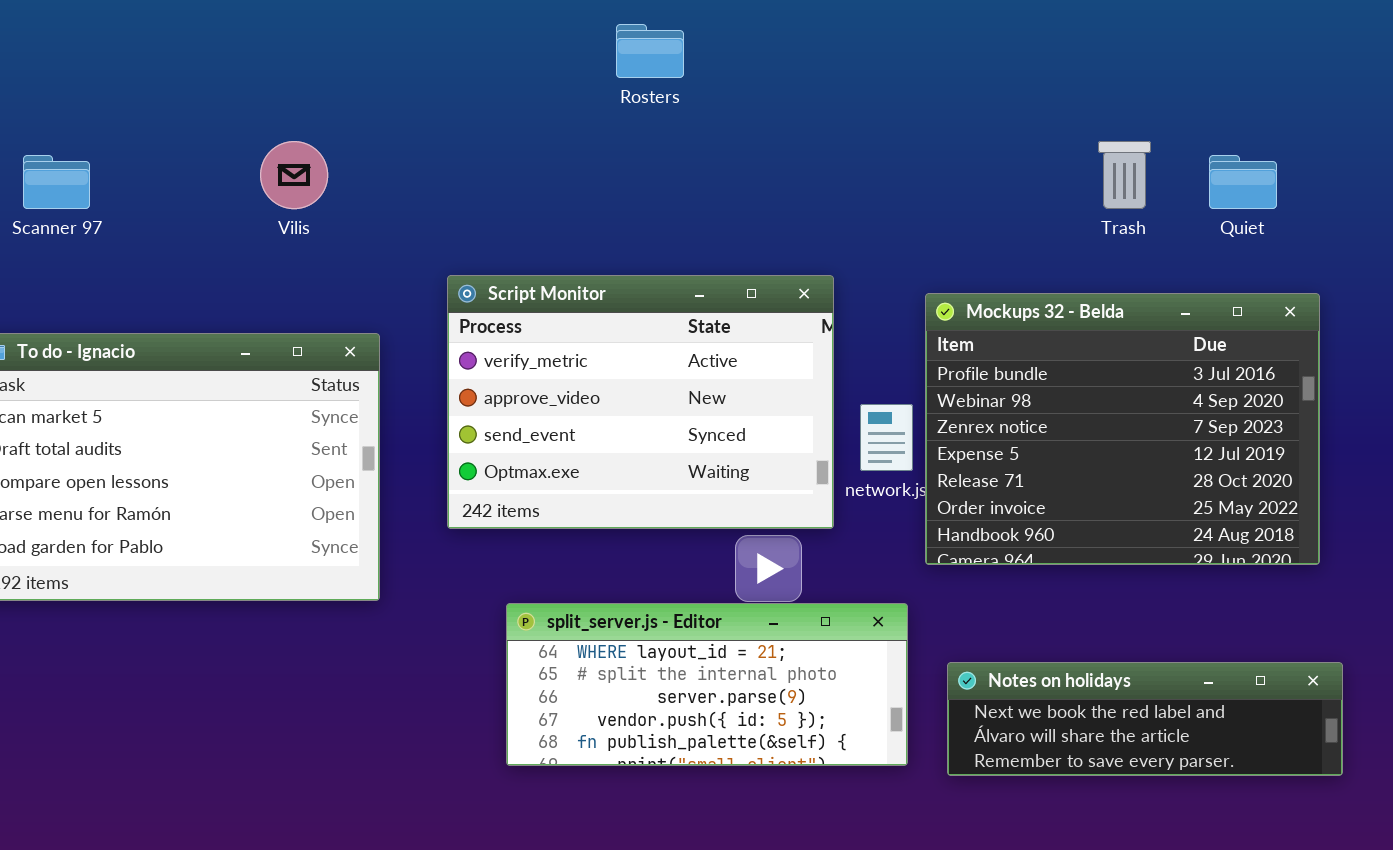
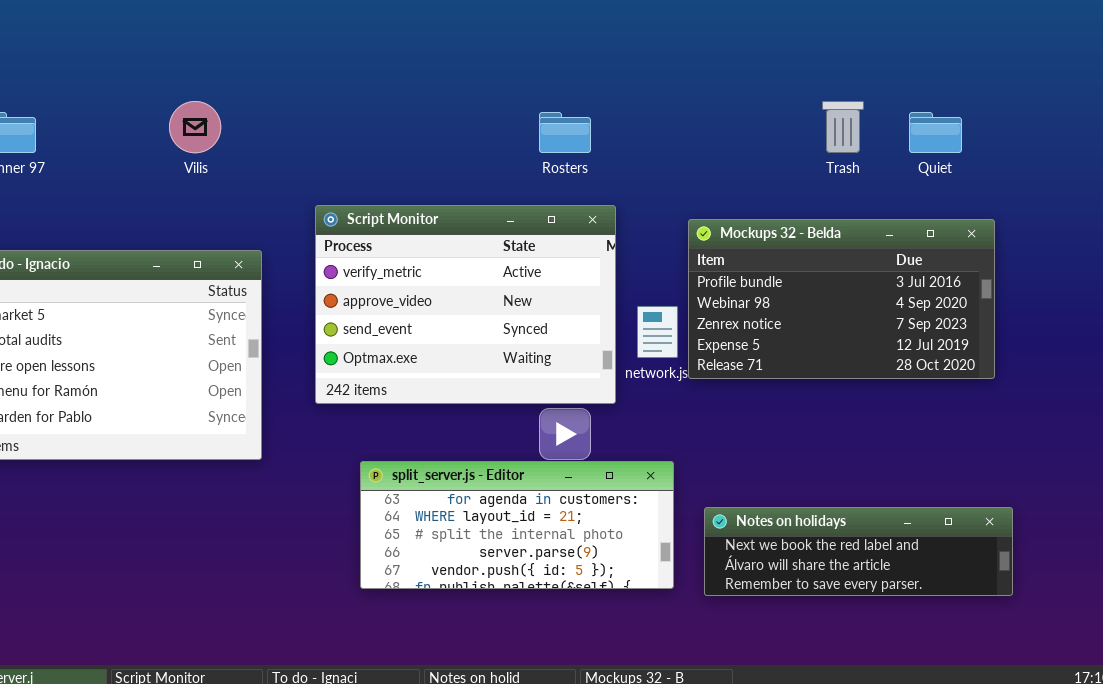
Rosters: [616,24,684,78] -> [539,112,591,153], moved
Mockups 32 - Belda: [925,293,1320,565] -> [688,219,995,379], resized
split_server.js - Editor: [506,603,908,766] -> [360,461,674,589], scrolled up 1 row

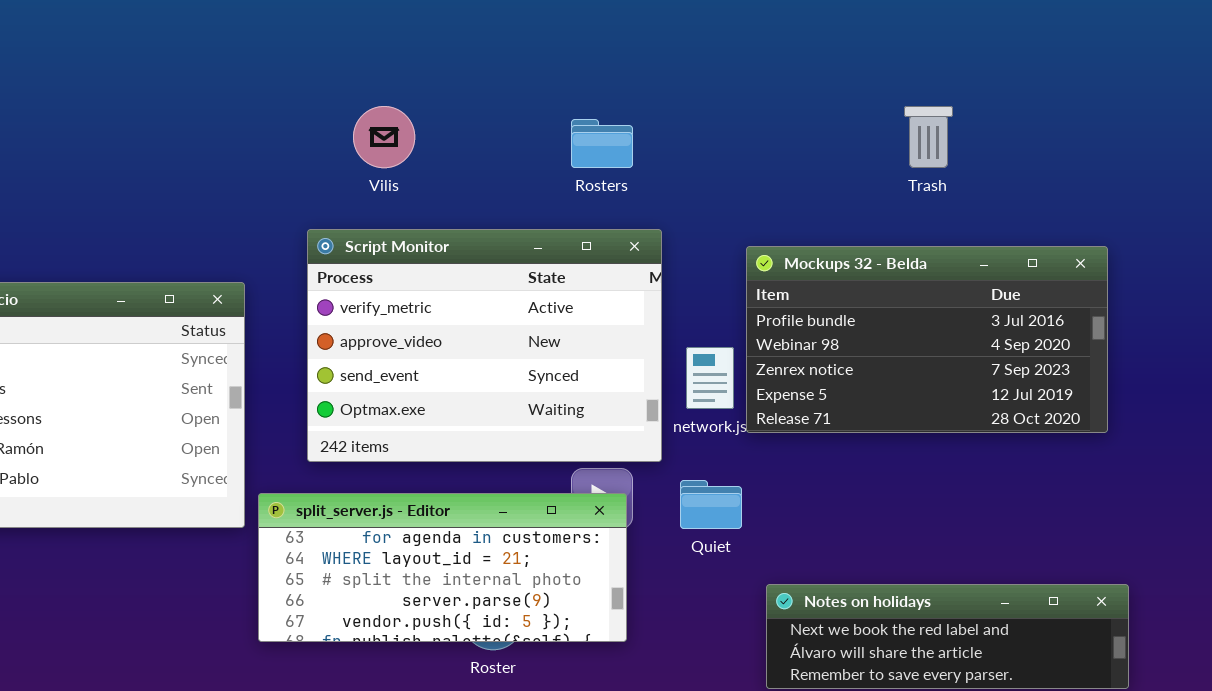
Vilis: [169,101,221,153] -> [353,106,415,168], moved
Quiet: [909,112,962,153] -> [680,480,742,529], moved
split_server.js - Editor: [360,461,674,589] -> [258,493,627,642], moved

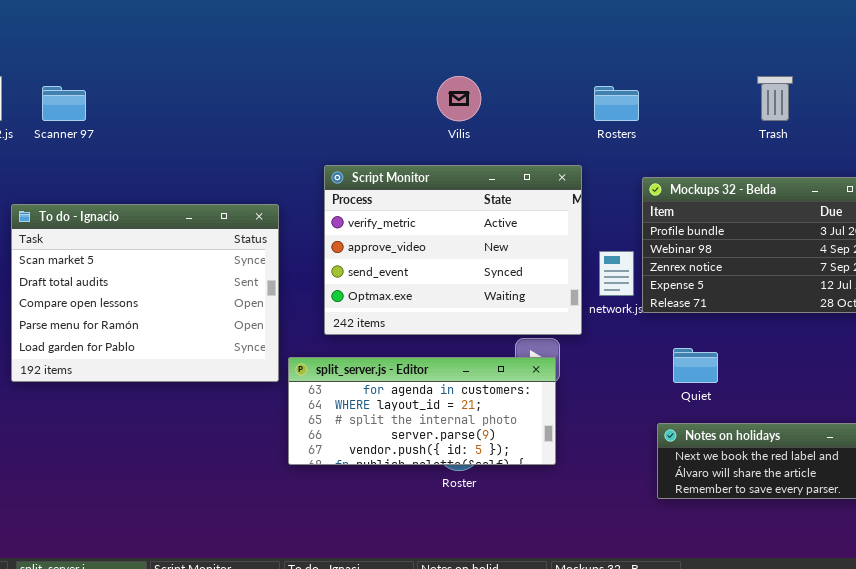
Vilis: [353,106,415,168] -> [437,76,481,121], moved
Rosters: [571,119,633,168] -> [594,86,639,121], moved
Quiet: [680,480,742,529] -> [673,348,718,383], moved

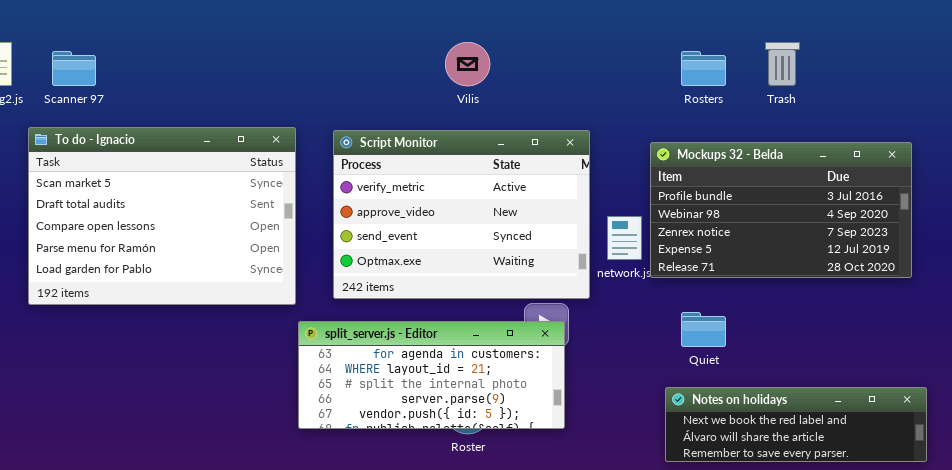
Rosters: [594,86,639,121] -> [681,51,726,86], moved
To do - Ignacio: [11,204,279,382] -> [28,127,296,305], moved

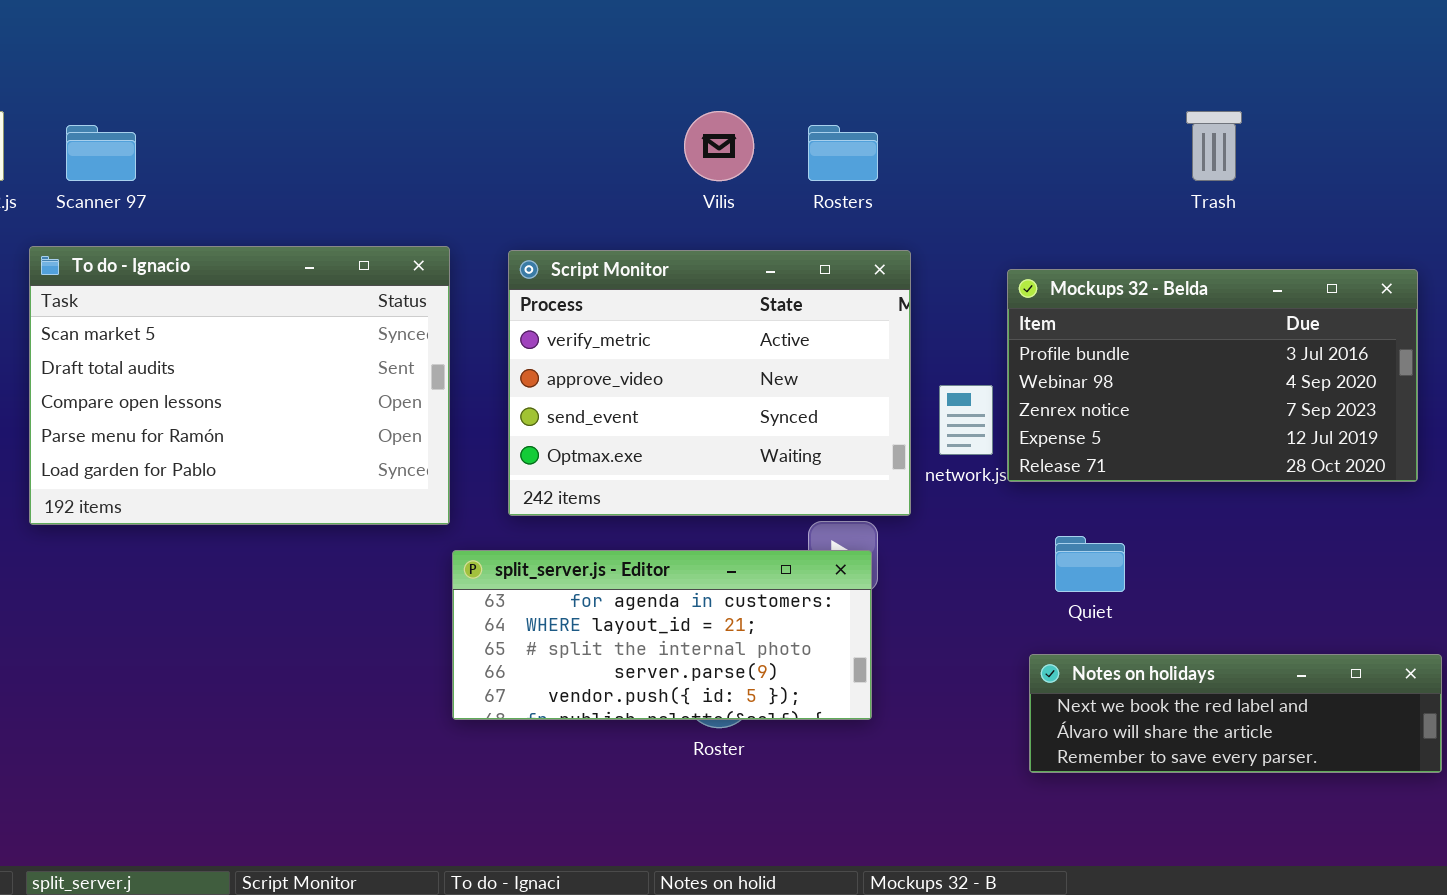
Rosters: [681,51,726,86] -> [808,125,878,181], moved

